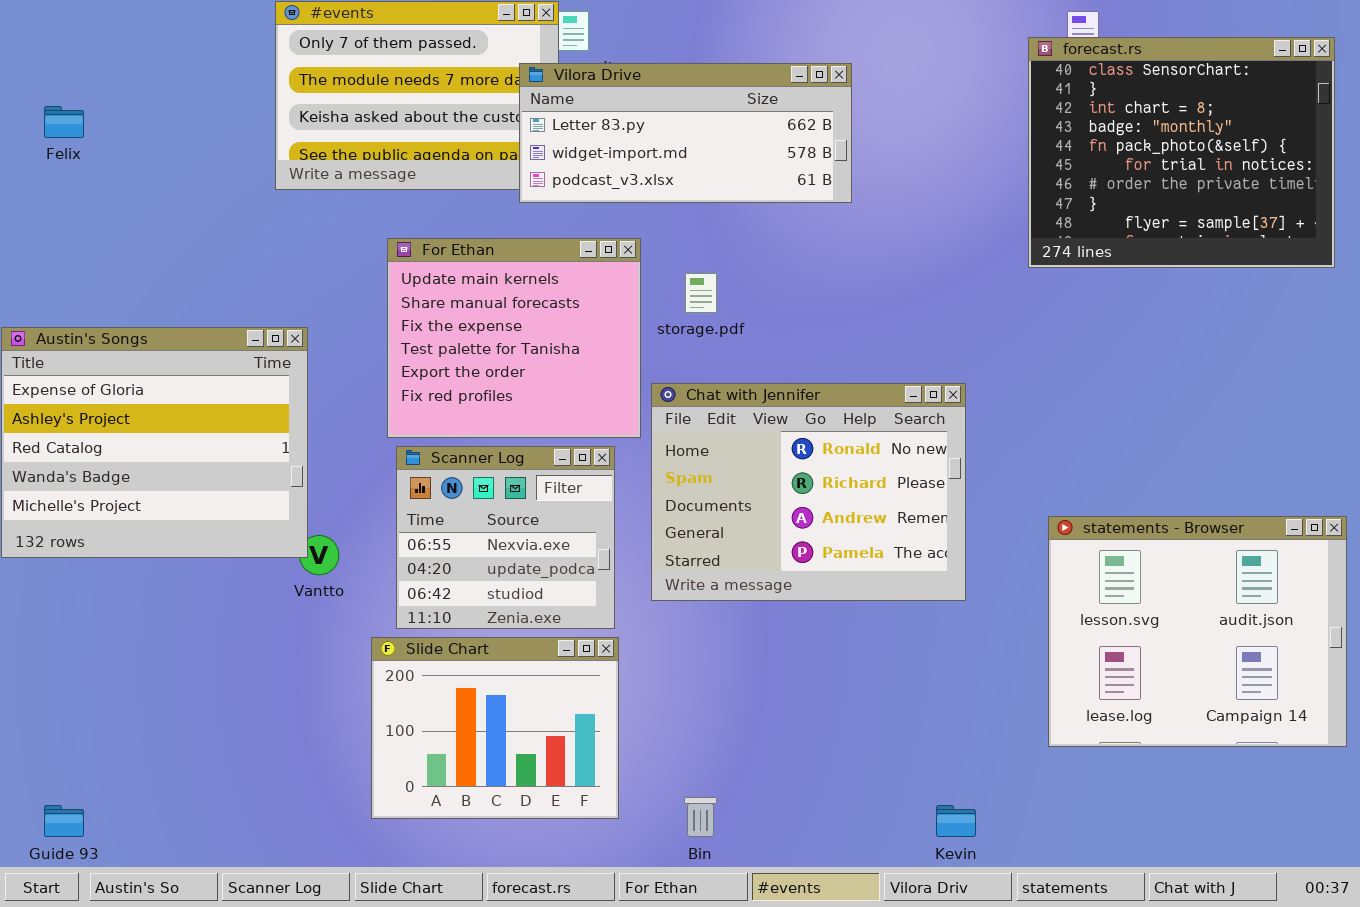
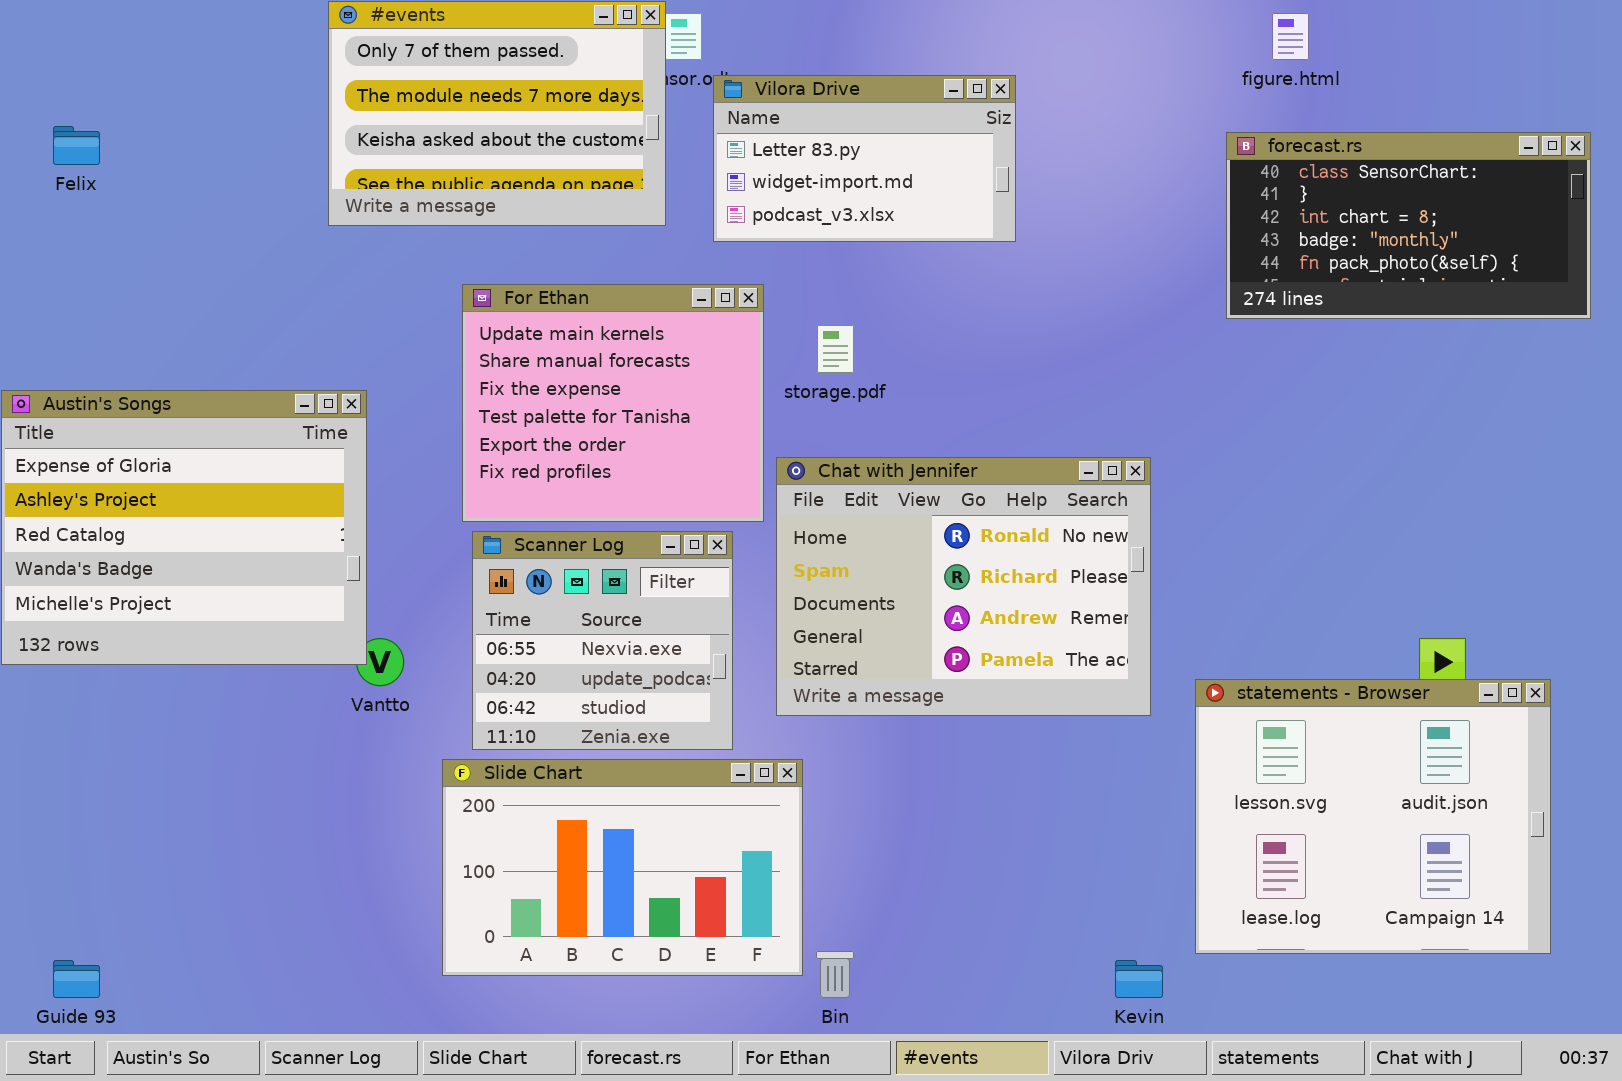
forecast.rs: [1028,37,1335,268] -> [1226,132,1591,319], resized
Vilora Drive: [519,63,852,203] -> [713,75,1016,242], resized
statements - Browser: [1048,516,1347,747] -> [1195,679,1551,954], moved
Slide Chart: [371,637,619,819] -> [442,759,803,976], resized

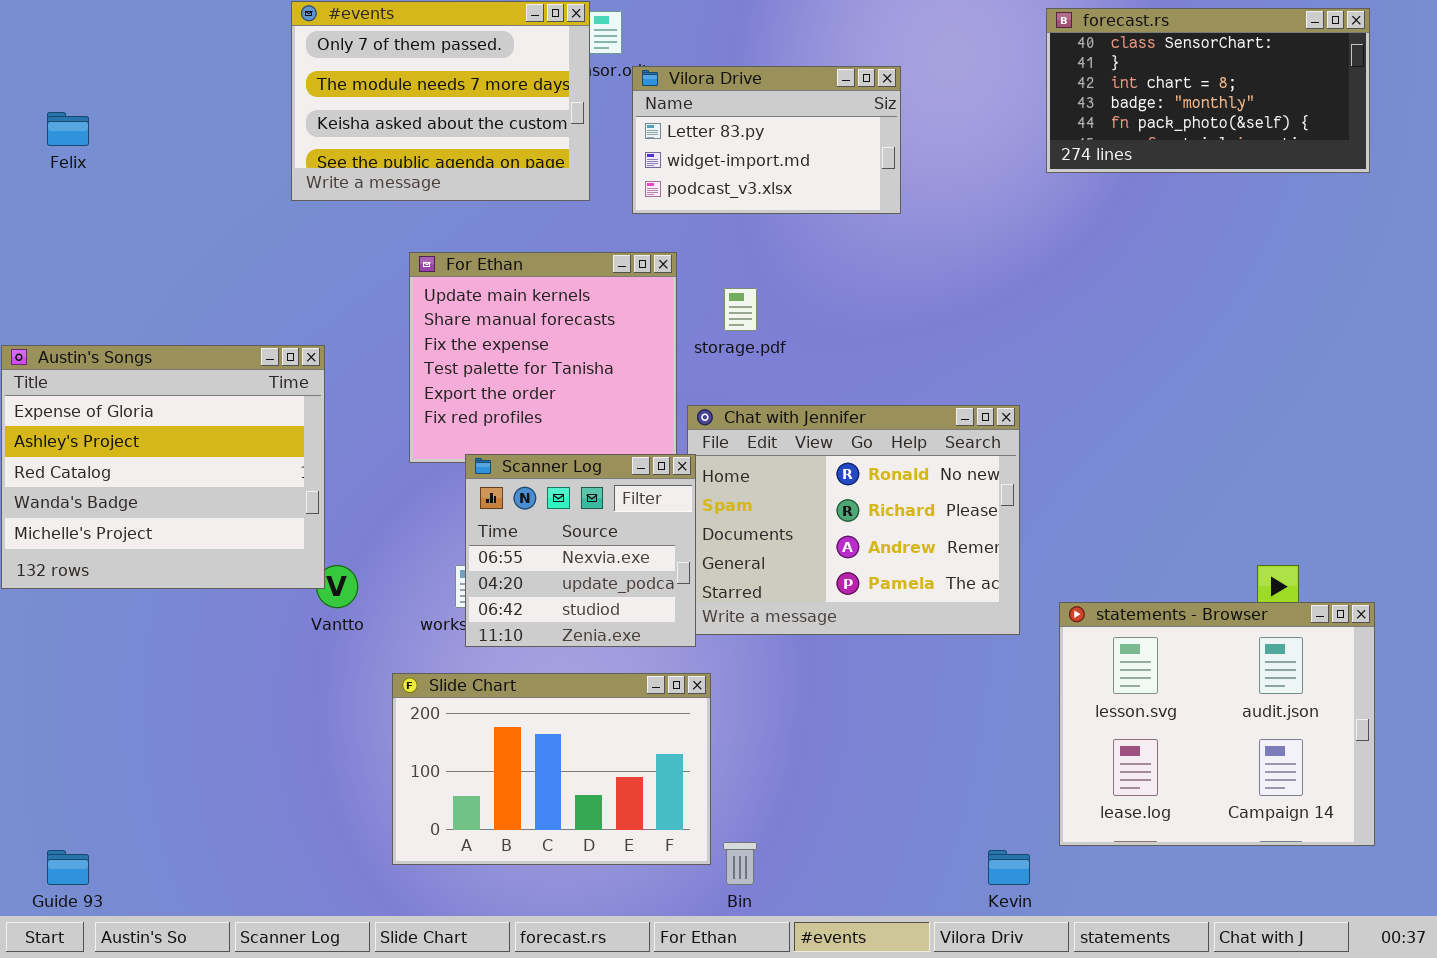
forecast.rs: [1226,132,1591,319] -> [1046,8,1370,173], moved
Scanner Log: [472,531,733,750] -> [465,454,696,647], moved

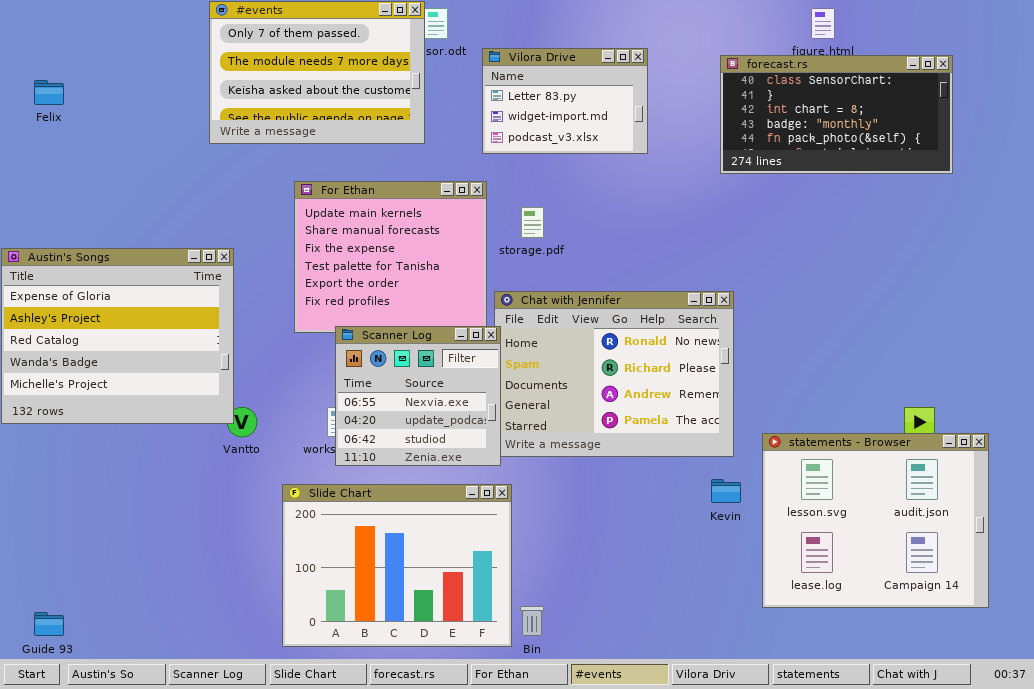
forecast.rs: [1046,8,1370,173] -> [720,55,953,174], moved
Vilora Drive: [632,66,901,214] -> [482,48,648,154], resized
Slide Chart: [392,673,711,865] -> [282,484,512,647], resized
Kevin: [988,850,1030,885] -> [711,479,741,503], moved

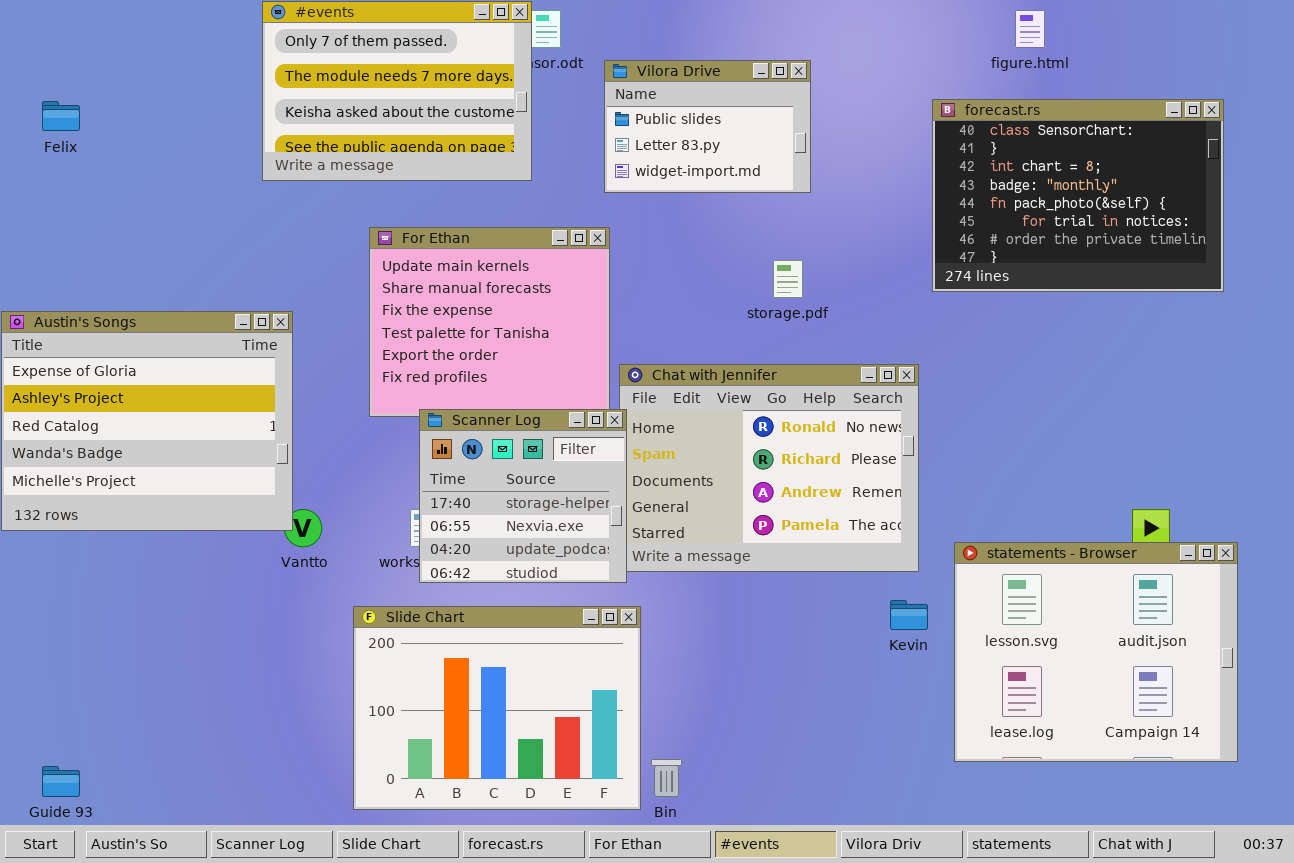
Vilora Drive: [482,48,648,154] -> [604,60,811,193], scrolled up 1 row
forecast.rs: [720,55,953,174] -> [932,99,1224,292], moved, resized
storage.pdf: [521,207,544,238] -> [773,260,803,298], moved
Scanner Log: [335,326,501,466] -> [419,409,627,583], scrolled up 1 row

